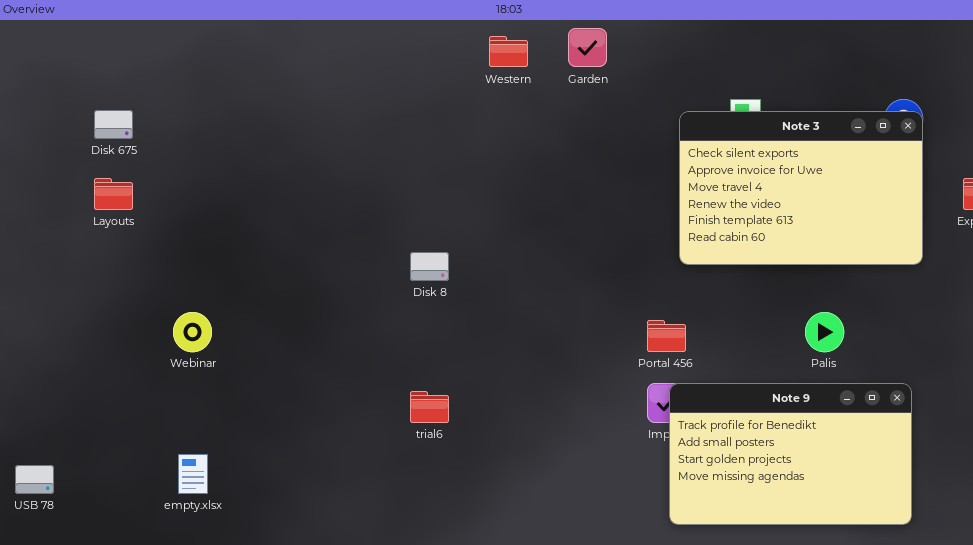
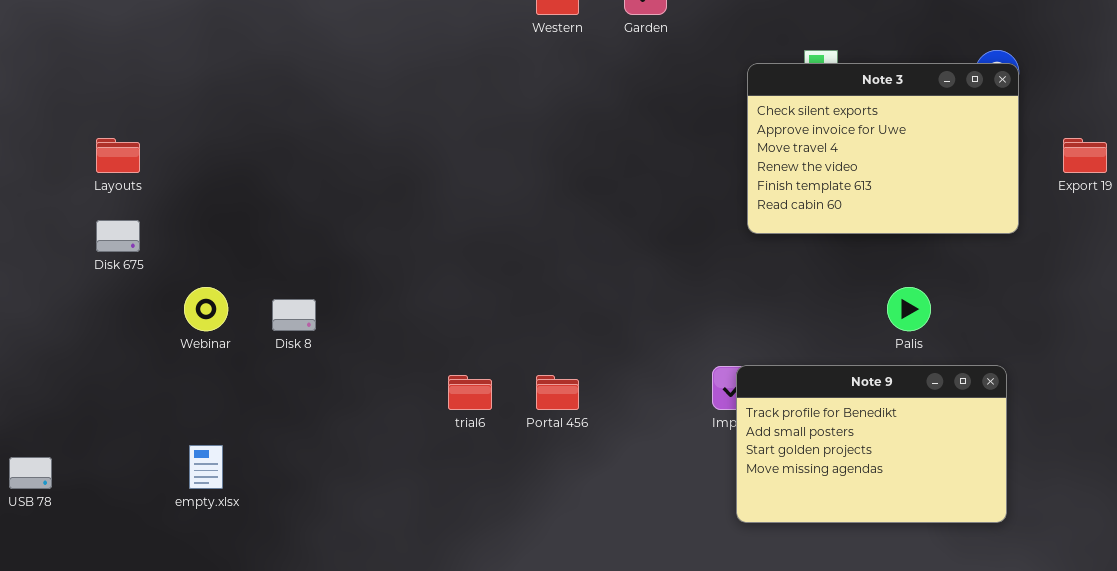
Disk 675: [94,110,133,139] -> [96,220,140,252], moved
Disk 8: [410,252,449,281] -> [272,299,316,331], moved
Portal 456: [647,320,686,352] -> [536,375,579,410], moved

